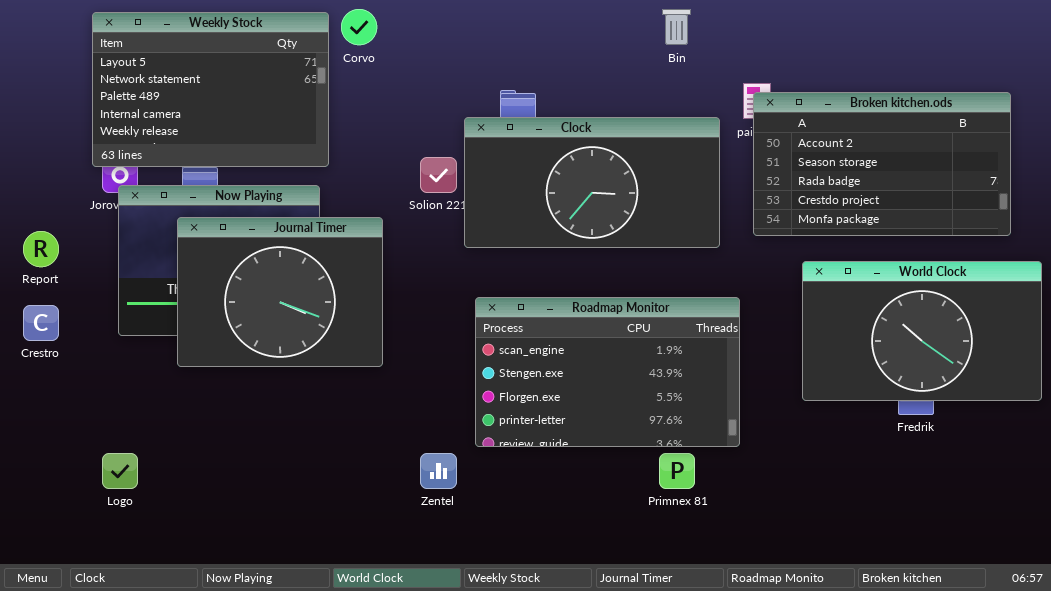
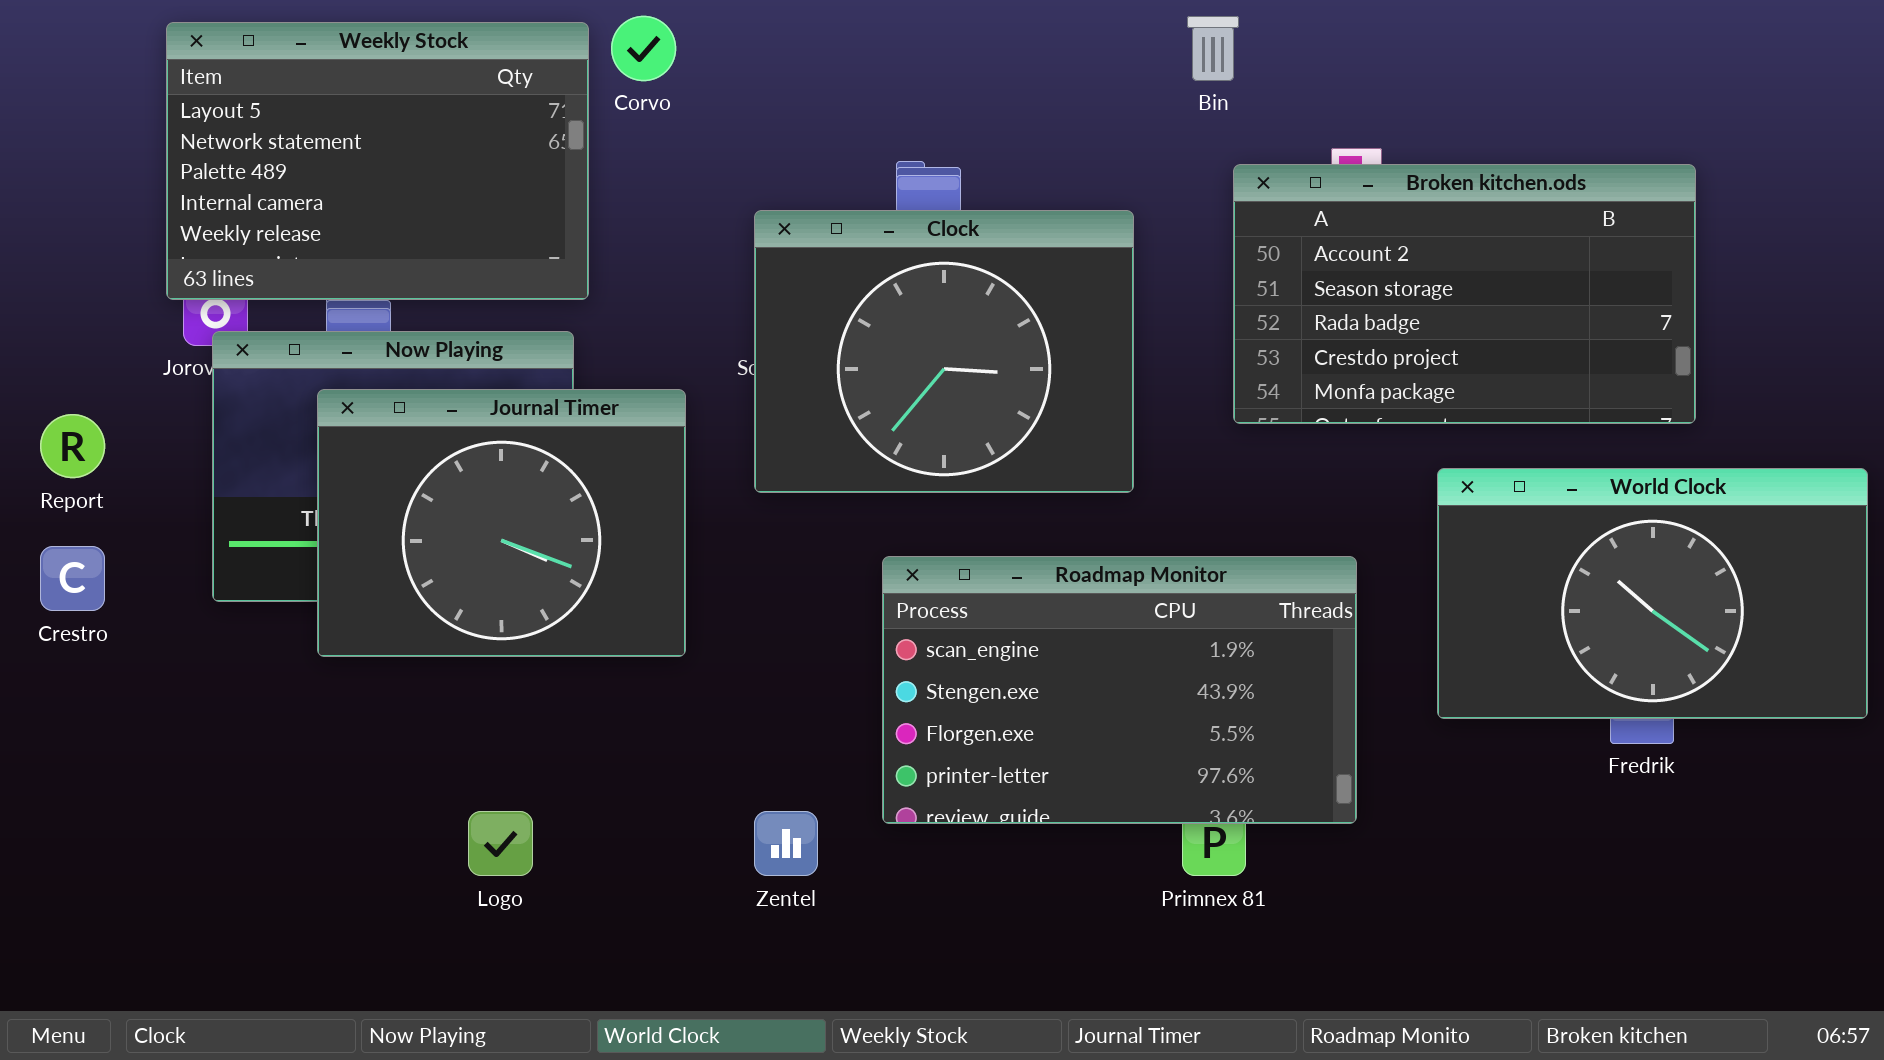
Broken kitchen.ods: [753,92,1011,236] -> [1233,164,1696,424], moved
Clock: [464,117,720,248] -> [754,210,1134,493], moved, resized
Roadmap Monitor: [475,297,740,447] -> [882,556,1357,824], moved
Logo: [102,453,138,489] -> [468,811,533,876], moved

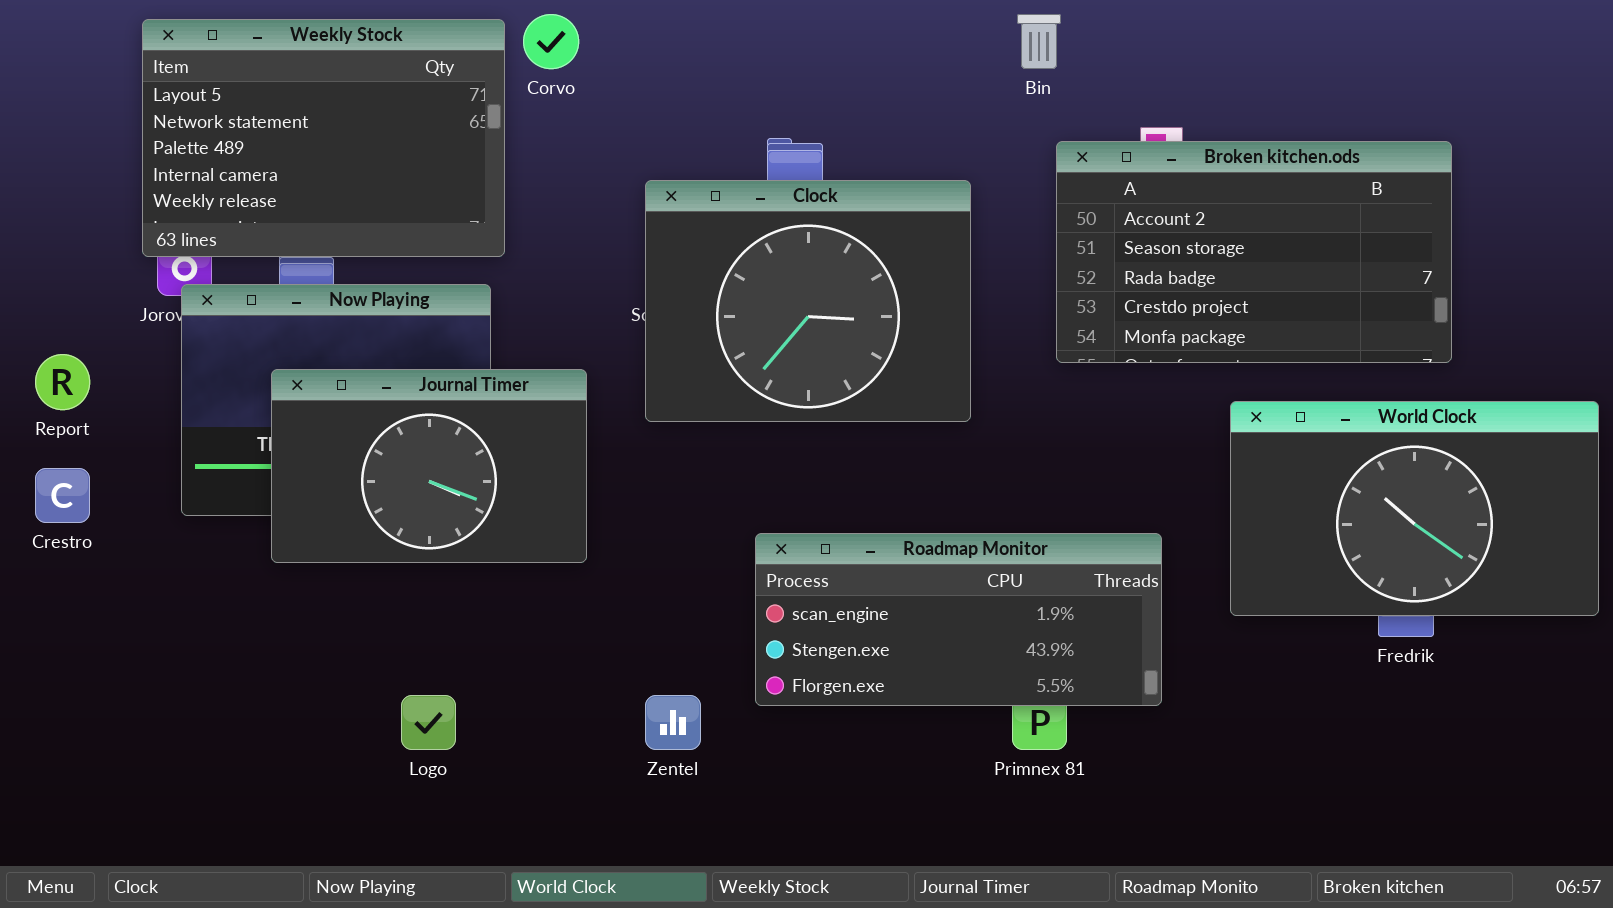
Journal Timer: [317,389,686,657] -> [271,369,587,563], resized
Roadmap Monitor: [882,556,1357,824] -> [755,533,1162,706], resized

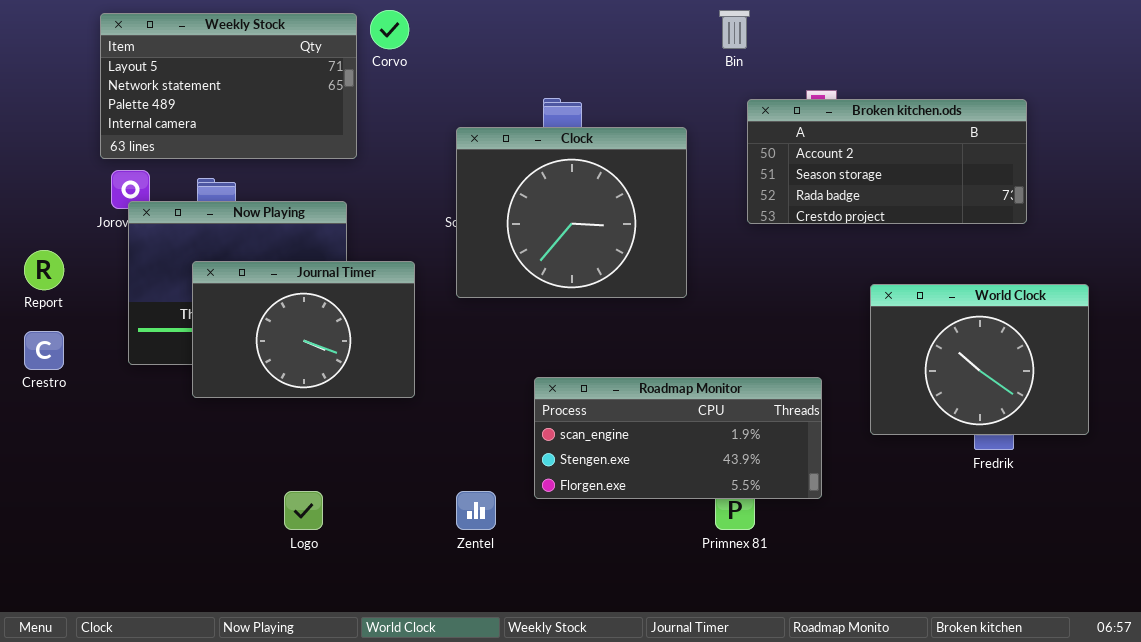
Weekly Stock: [142,19,505,257] -> [100,13,357,159], resized
Broken kitchen.ods: [1056,141,1452,363] -> [747,99,1027,224], resized
World Clock: [1230,401,1599,616] -> [870,284,1089,435], resized

